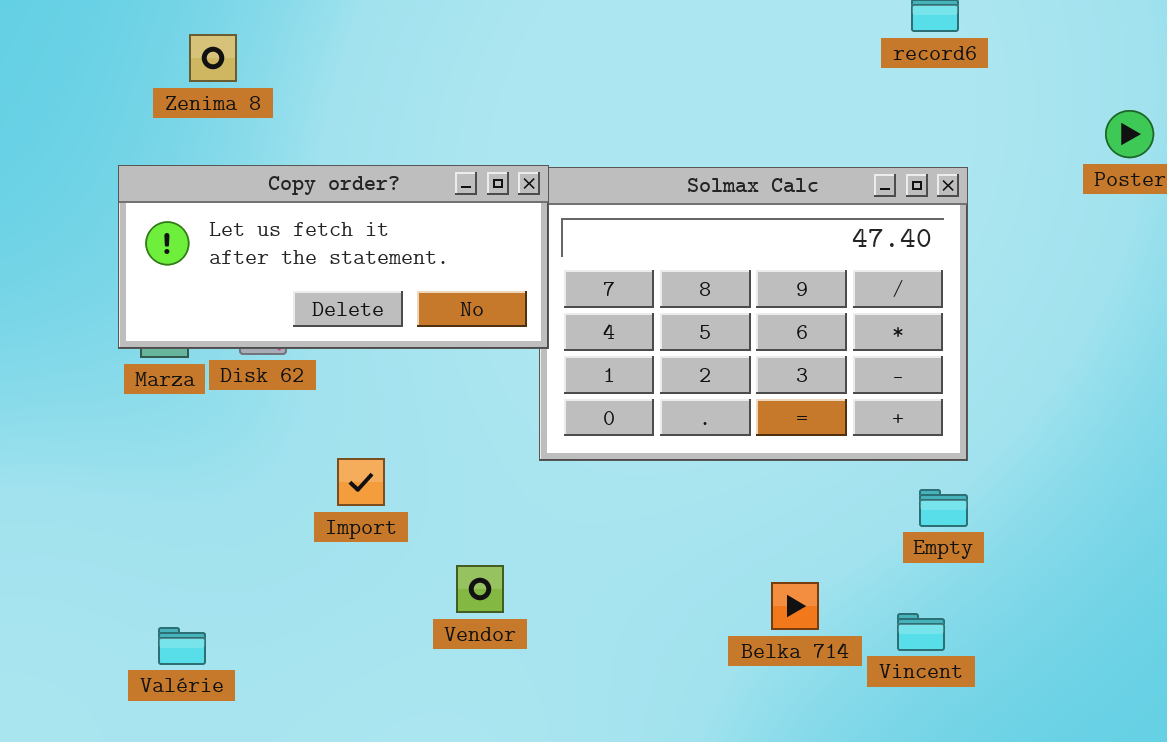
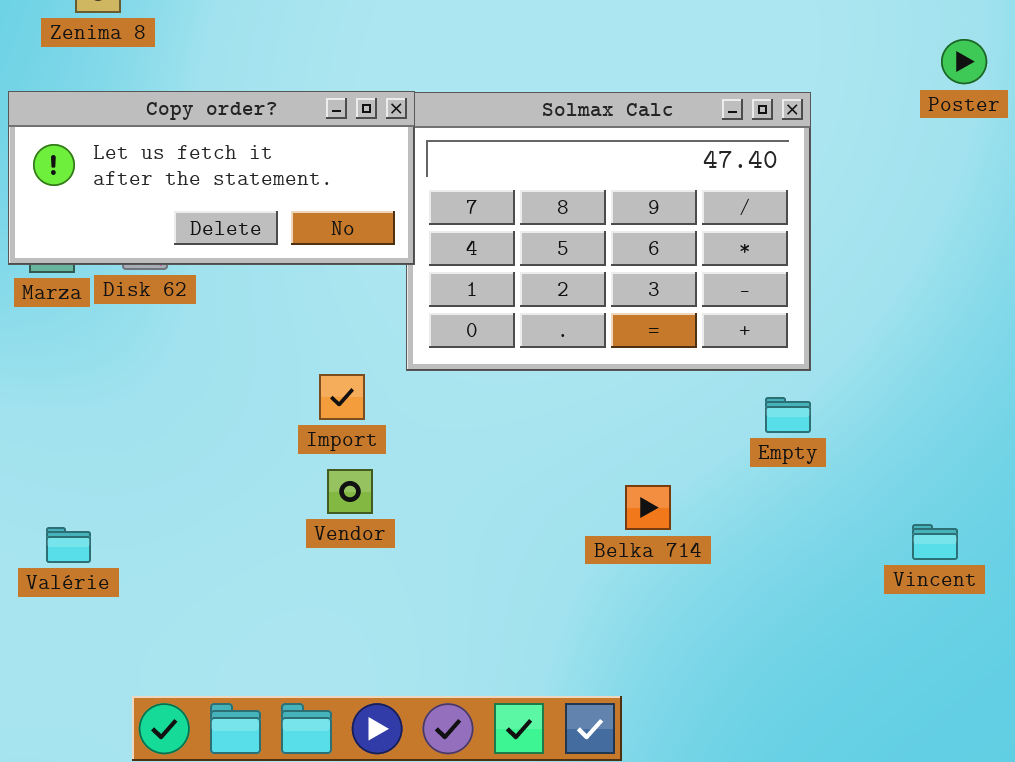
Import: [337,458,385,506] -> [319,374,365,420], moved
Vincent: [897,613,945,651] -> [912,524,958,560], moved

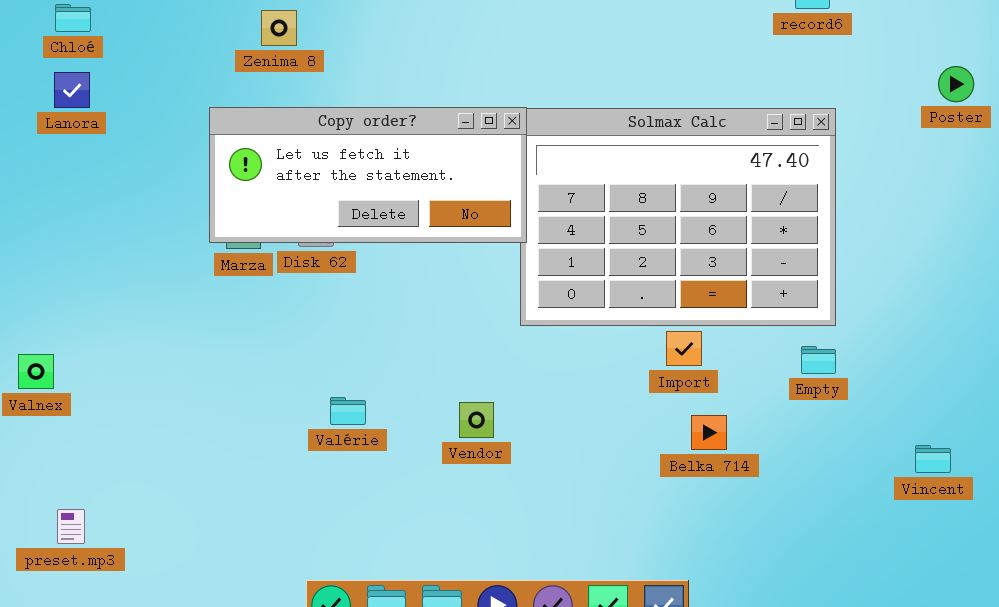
Import: [319,374,365,420] -> [666,331,702,366], moved
Valérie: [46,527,91,563] -> [330,397,366,425], moved

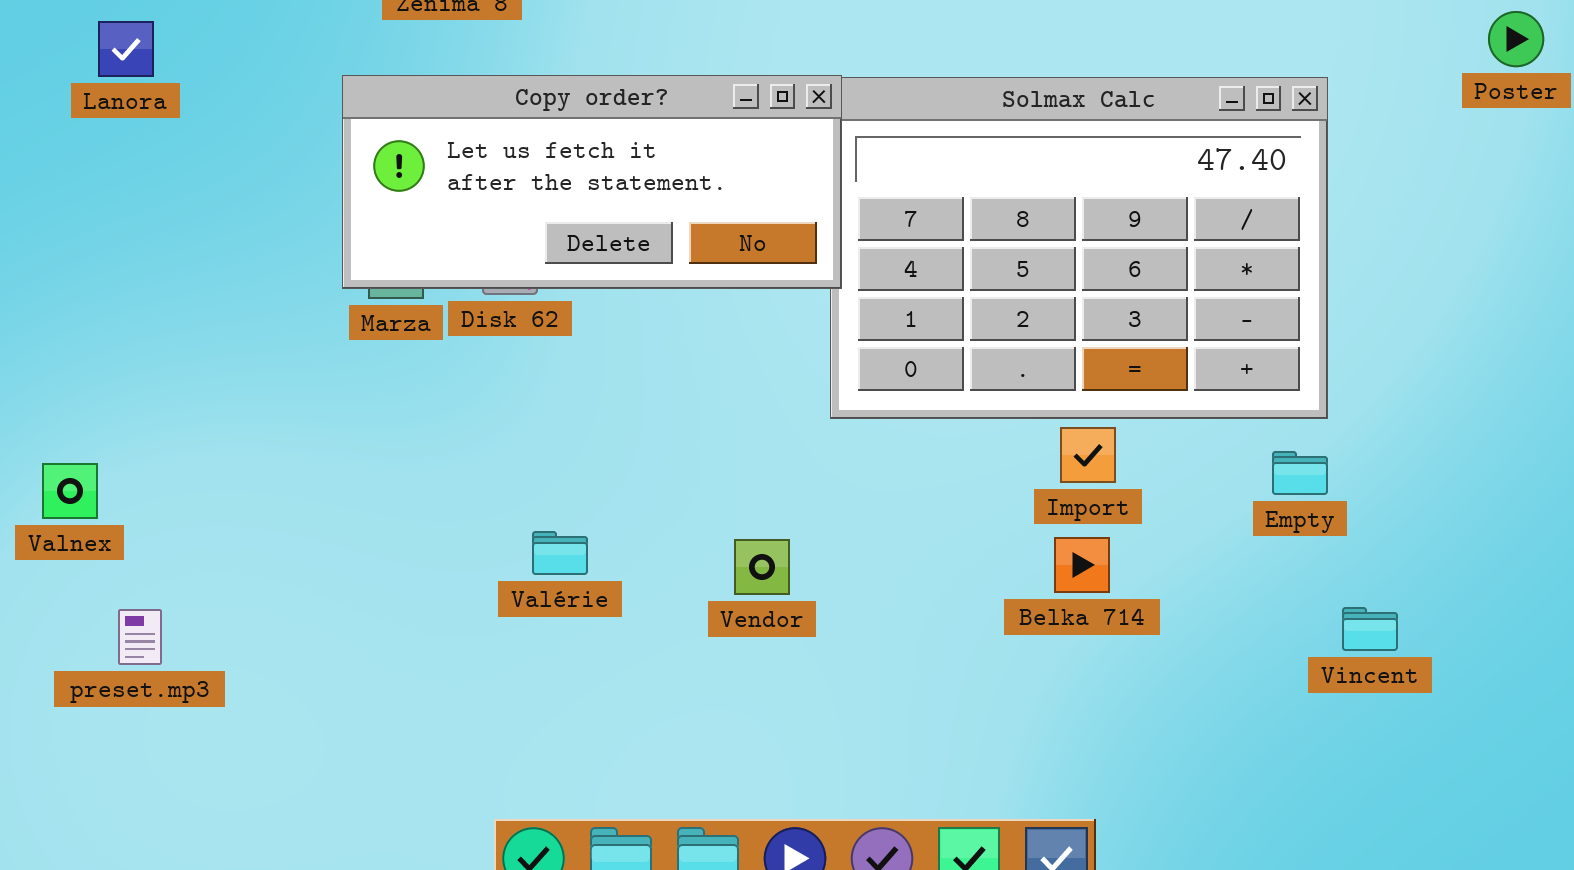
Belka 714: [691,415,727,450] -> [1054,537,1110,593], moved
Vincent: [915,445,951,473] -> [1342,607,1398,651], moved
preset.mp3: [57,509,85,544] -> [118,609,162,665], moved

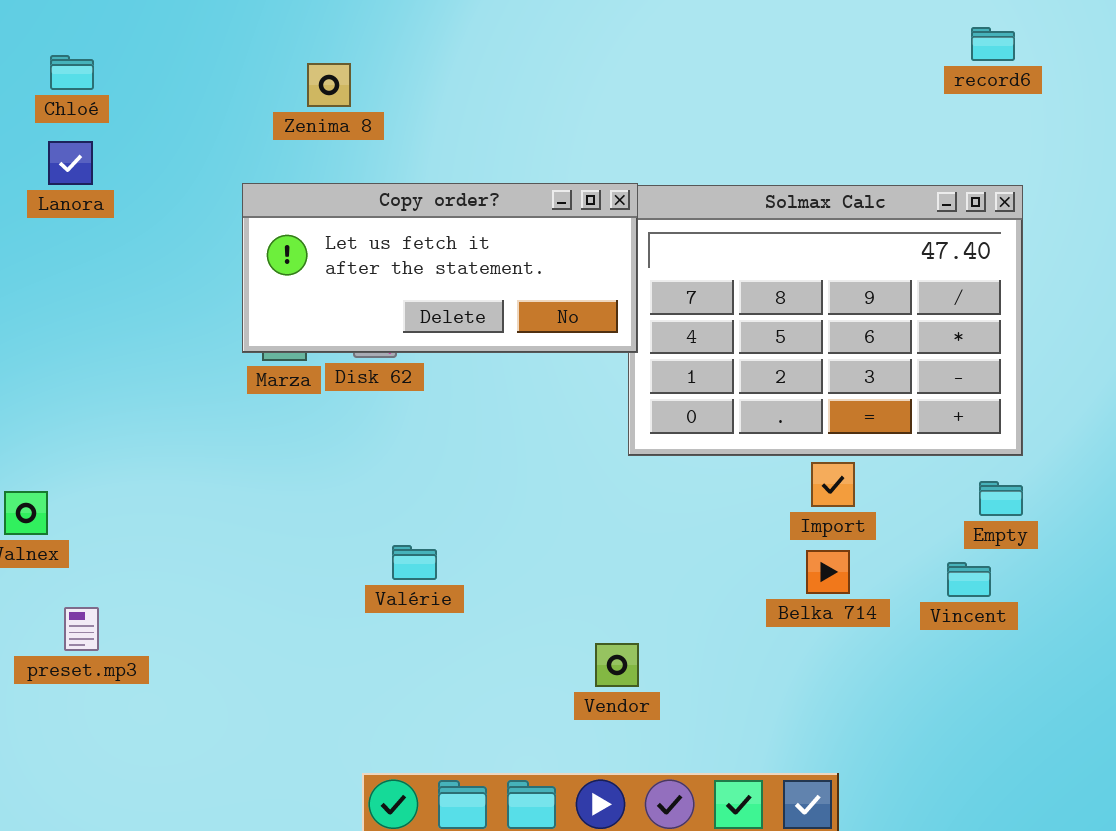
Vendor: [734,539,790,595] -> [595,643,639,687], moved
Vincent: [1342,607,1398,651] -> [947,562,991,597], moved

